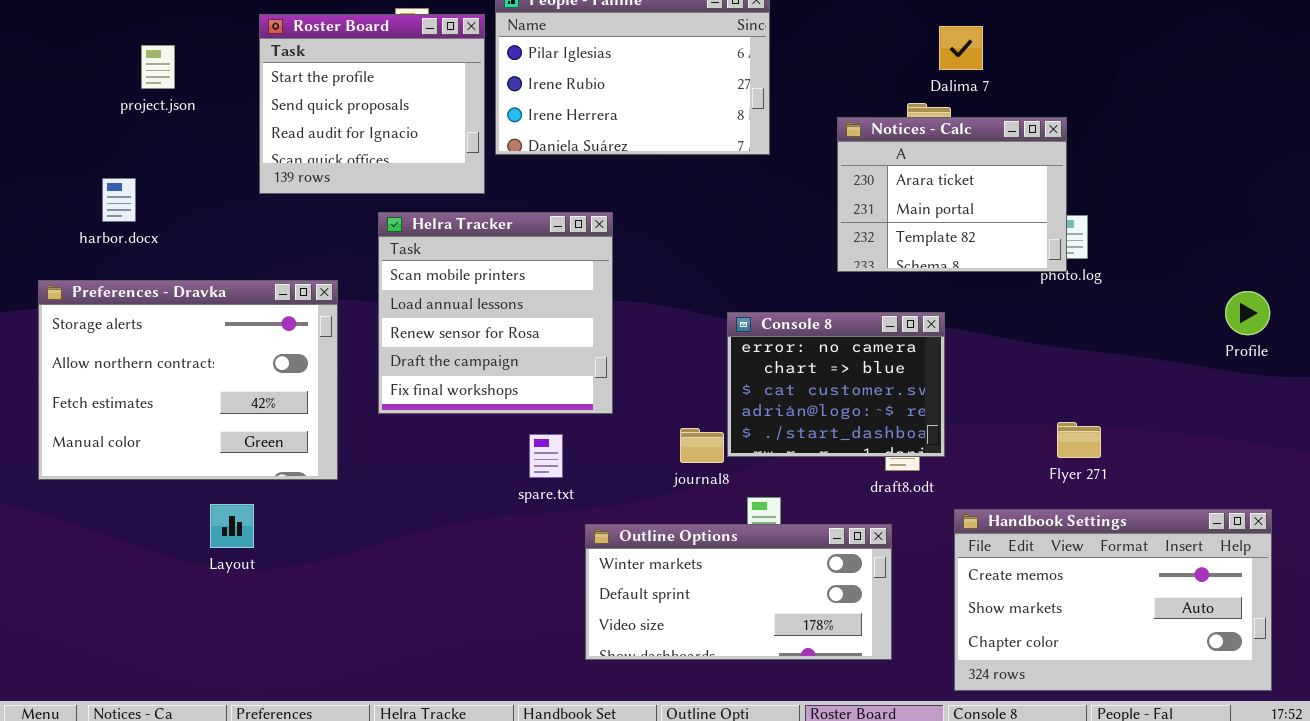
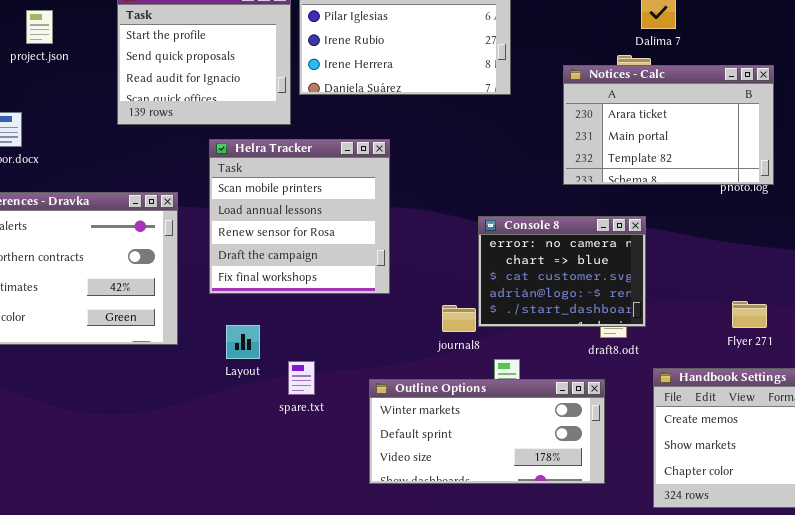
Notices - Calc: [837,117,1067,272] -> [563,65,774,185], resized
spare.txt: [529,434,563,478] -> [288,361,315,395], moved
Layout: [210,504,254,548] -> [226,325,260,359], moved

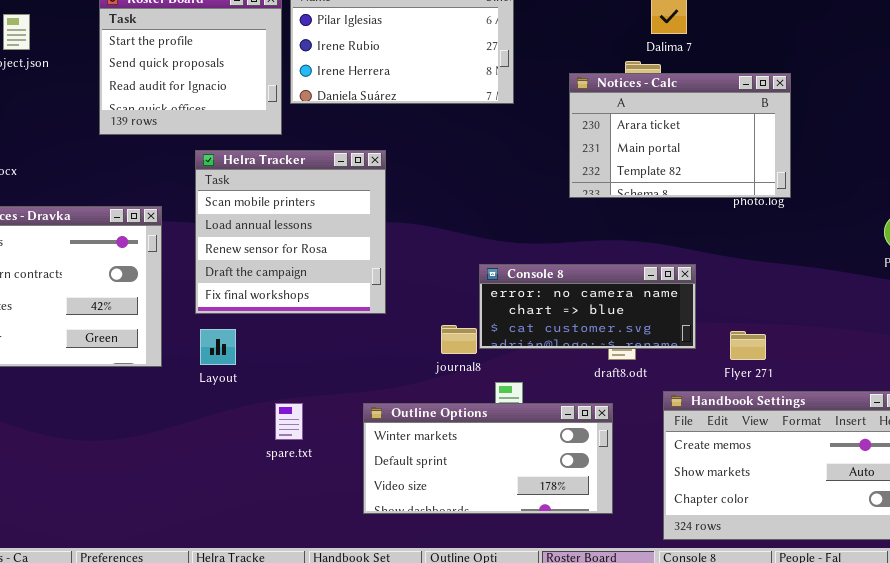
Console 8: [478,216,646,327] -> [479,264,696,349], resized
Flyer 271: [732,301,767,328] -> [730,331,766,360], moved
Layout: [226,325,260,359] -> [200,329,236,365], moved
spare.txt: [288,361,315,395] -> [275,403,303,440], moved

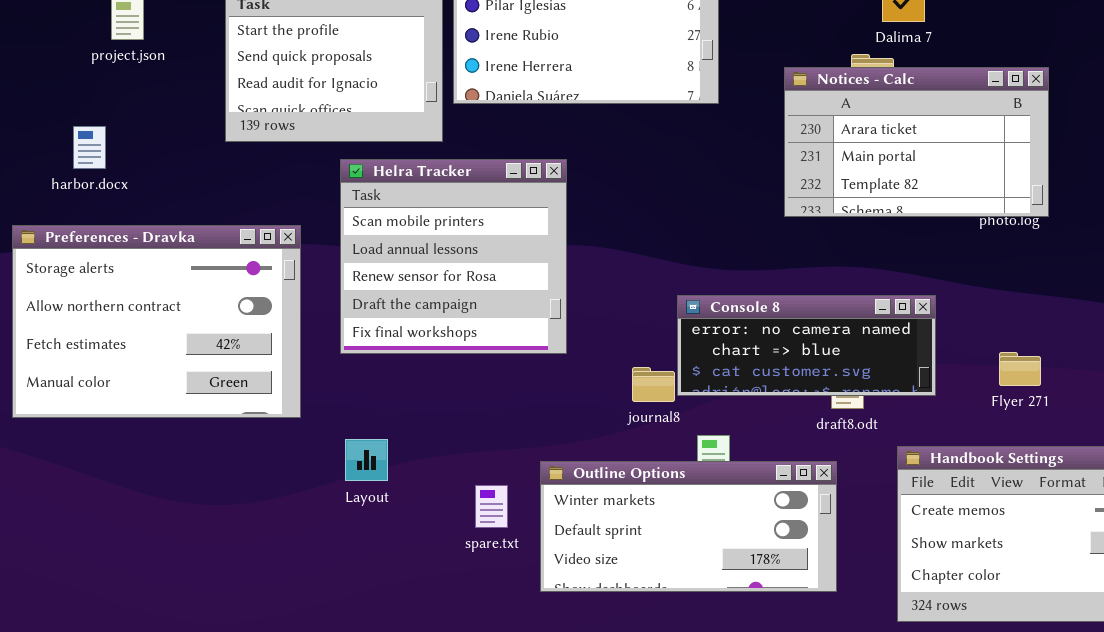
Layout: [200,329,236,365] -> [345,439,388,481], moved
Flyer 271: [730,331,766,360] -> [999,352,1041,386], moved
spare.txt: [275,403,303,440] -> [475,485,508,528], moved

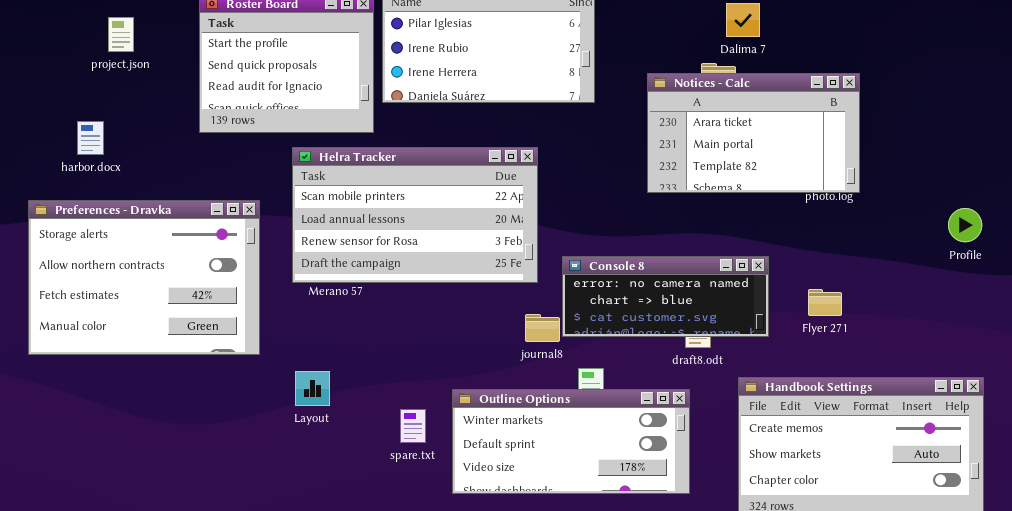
Helra Tracker: [340,159,567,354] -> [292,147,538,283], resized
Flyer 271: [999,352,1041,386] -> [808,289,842,316], moved

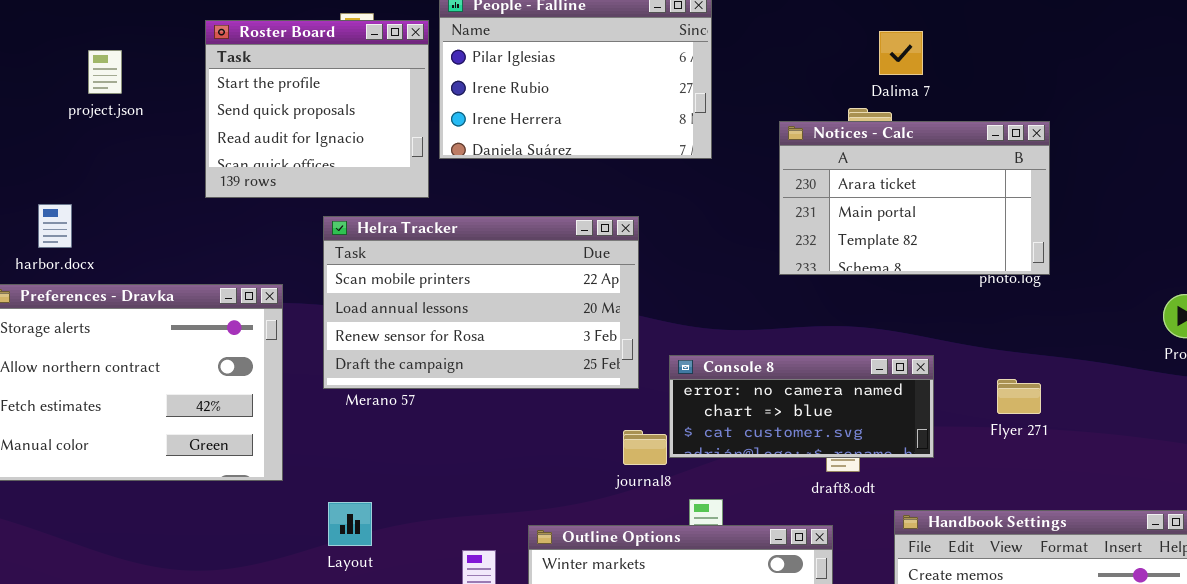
harbor.docx: [77,121,104,155] -> [38,204,72,248], moved
Flyer 271: [808,289,842,316] -> [997,379,1041,414], moved

